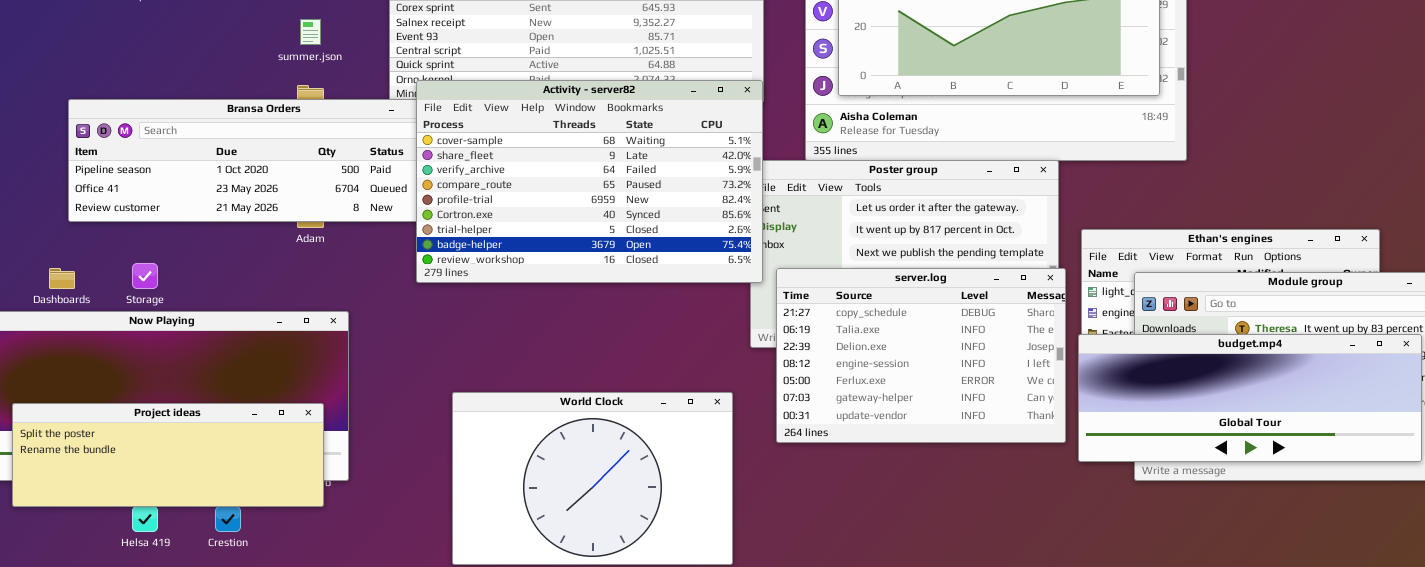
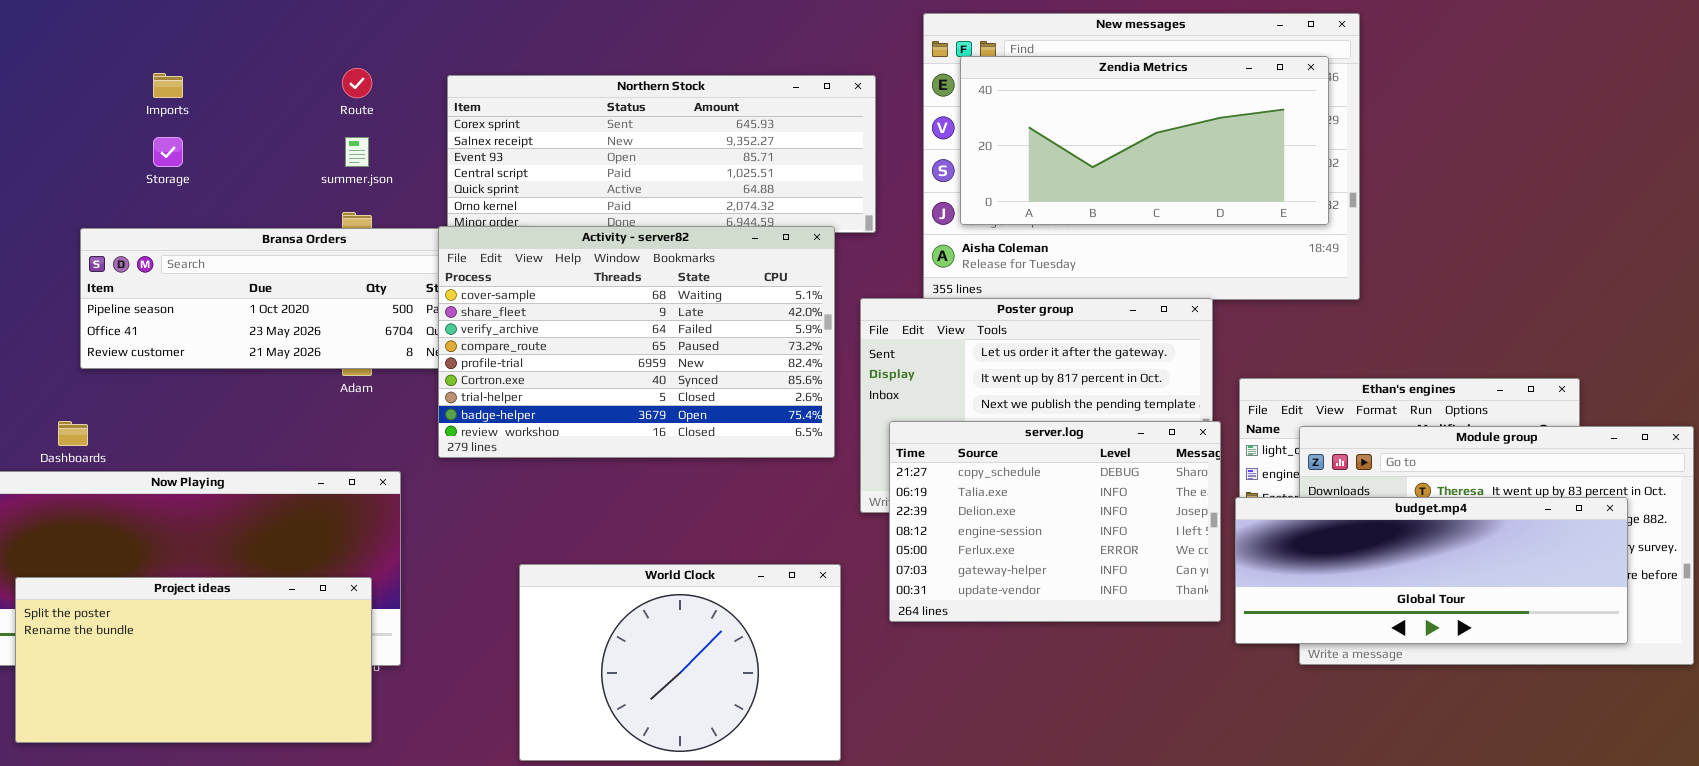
Activity - server82: [416,80,763,283] -> [438,226,835,458], moved
Storage: [132,263,158,289] -> [153,137,183,167], moved
Project ideas: [12,403,324,507] -> [15,577,372,743], resized

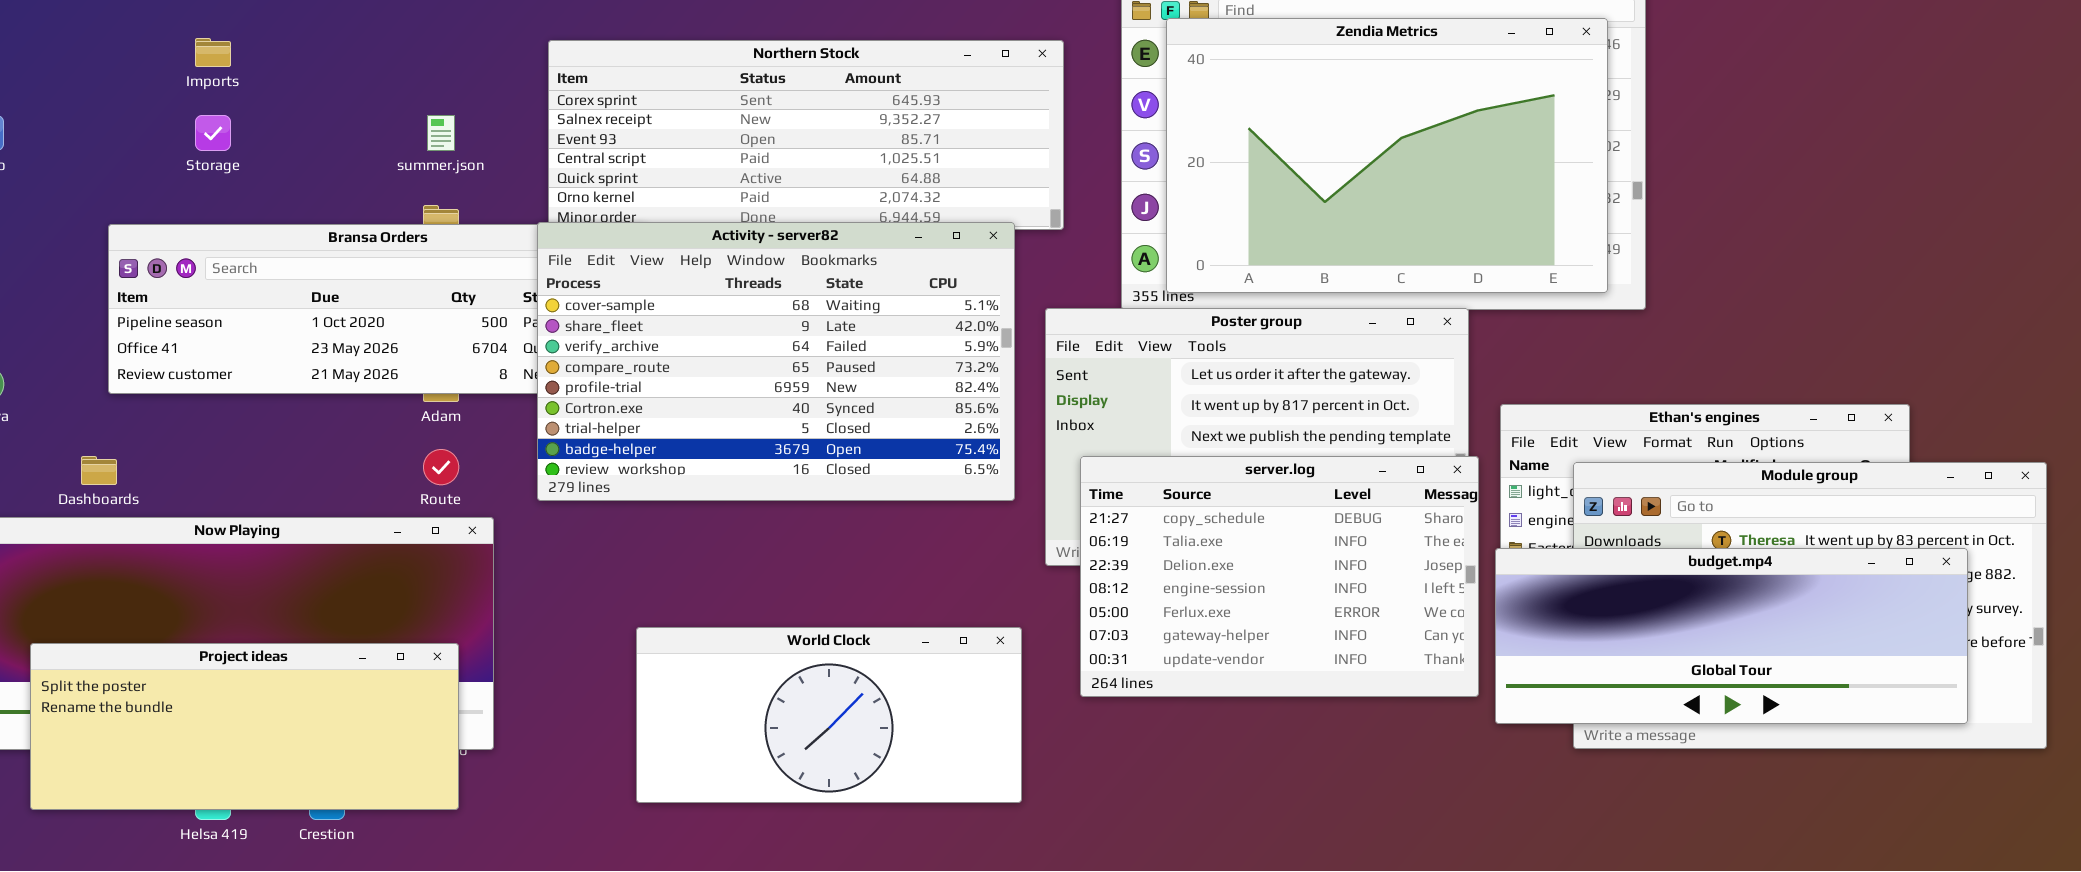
Zendia Metrics: [960,56,1329,225] -> [1166,18,1608,293], resized
Route: [342,68,372,98] -> [423,449,459,485], moved
World Clock: [519,564,841,761] -> [636,627,1022,803], resized
Project ideas: [15,577,372,743] -> [30,643,459,810], resized

